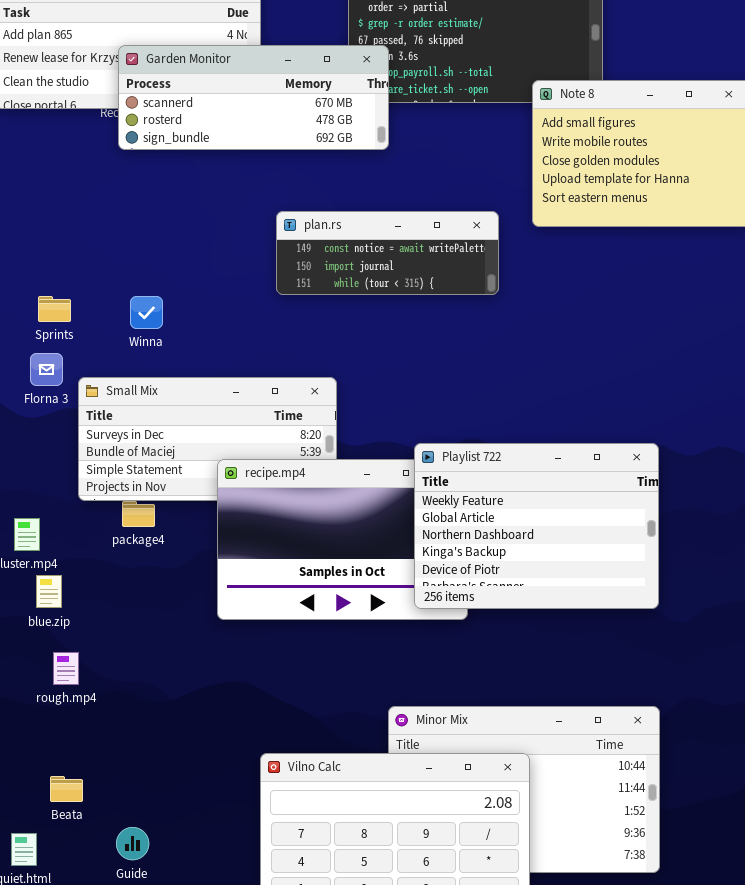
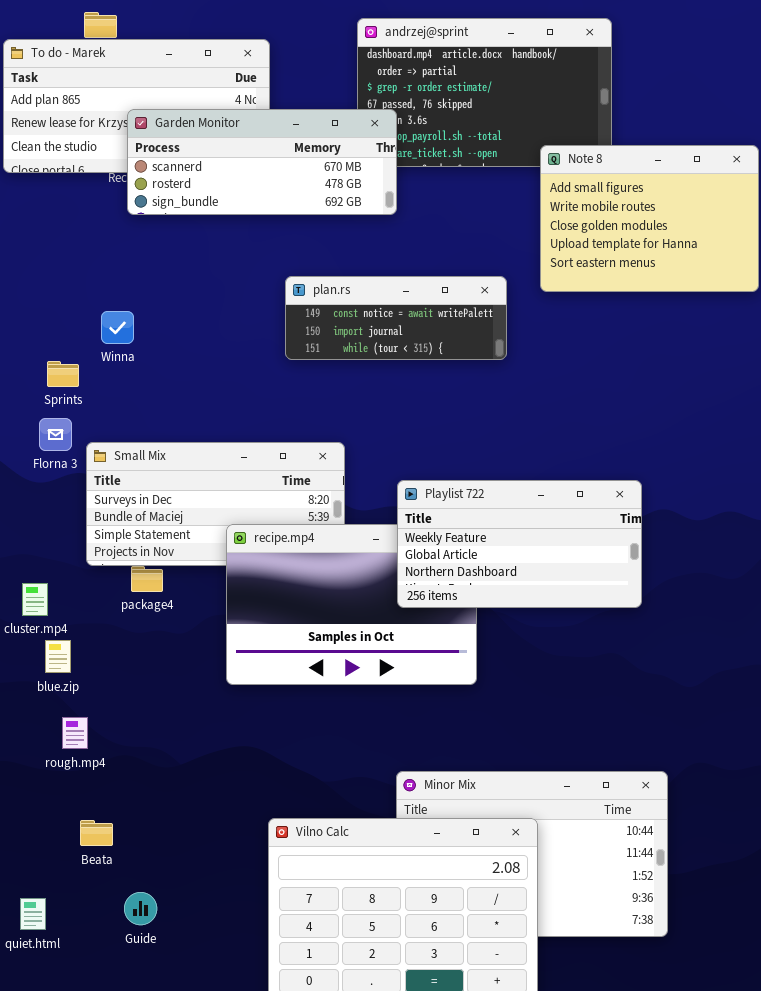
Winna: [130,296,163,329] -> [101,311,134,344], moved
Playlist 722: [414,443,659,609] -> [397,480,642,608], moved, resized
Beata: [50,776,83,802] -> [80,820,113,846], moved

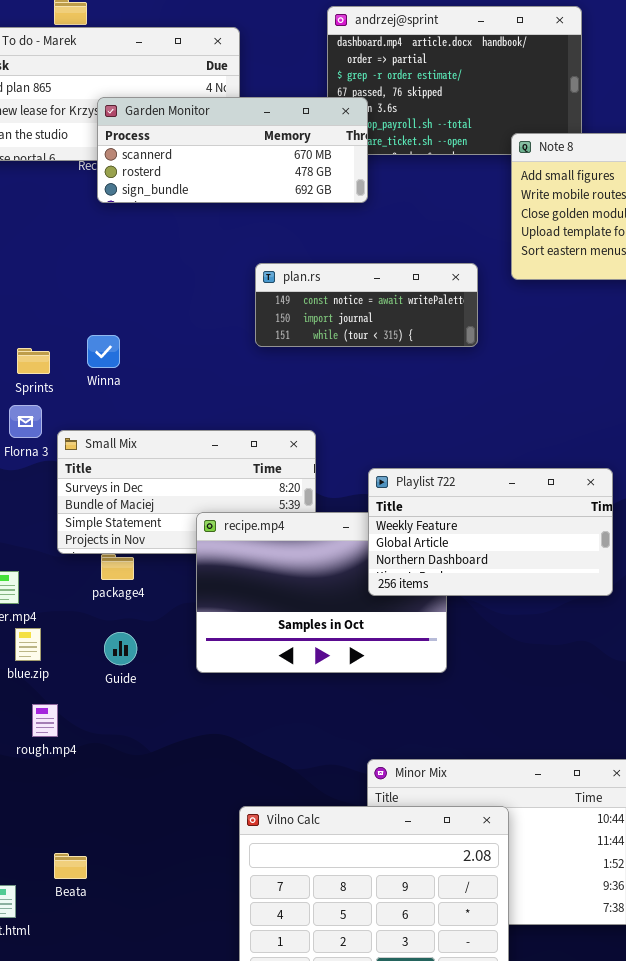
Winna: [101,311,134,344] -> [87,335,120,368], moved
Beata: [80,820,113,846] -> [54,853,87,879], moved
Guide: [124,892,157,925] -> [104,632,137,665], moved

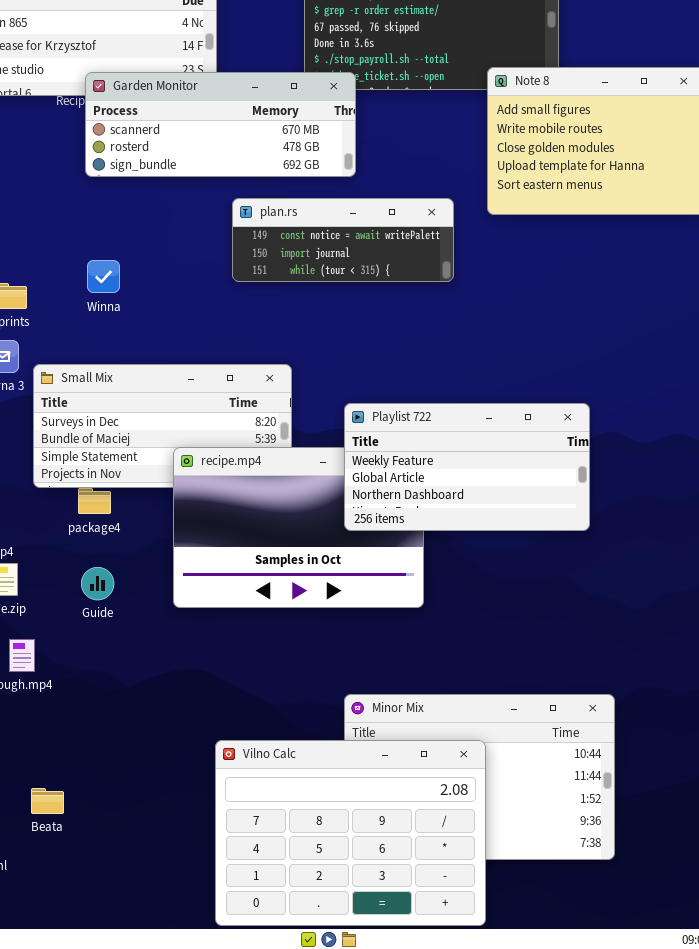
Garden Monitor: [97,97,368,203] -> [85,72,356,177], moved
Winna: [87,335,120,368] -> [87,260,120,293], moved

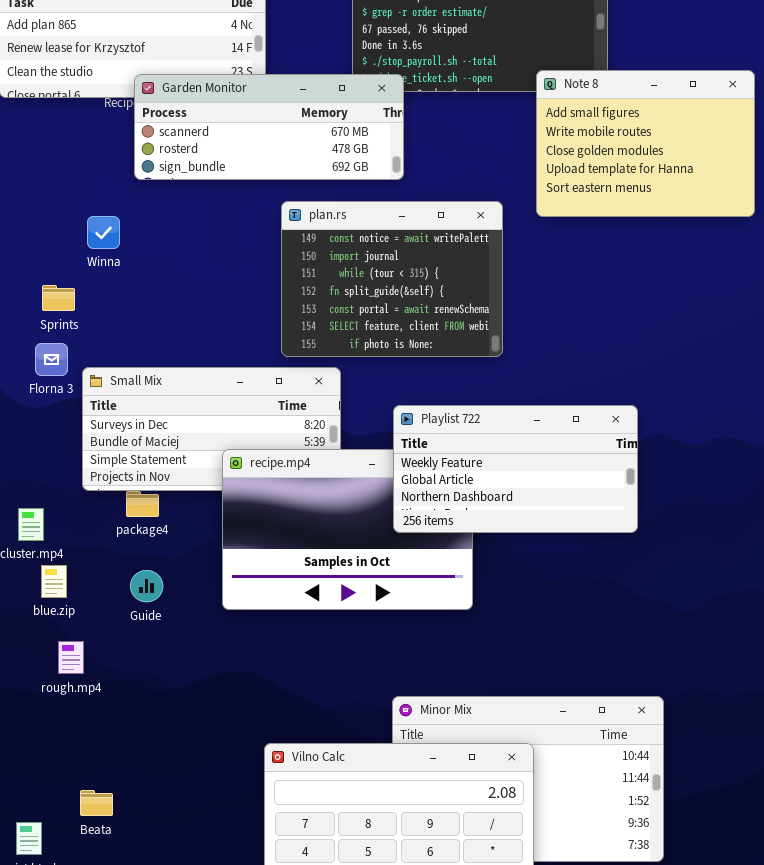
plan.rs: [232,198,454,282] -> [281,201,503,357], resized
Winna: [87,260,120,293] -> [87,216,120,249], moved

